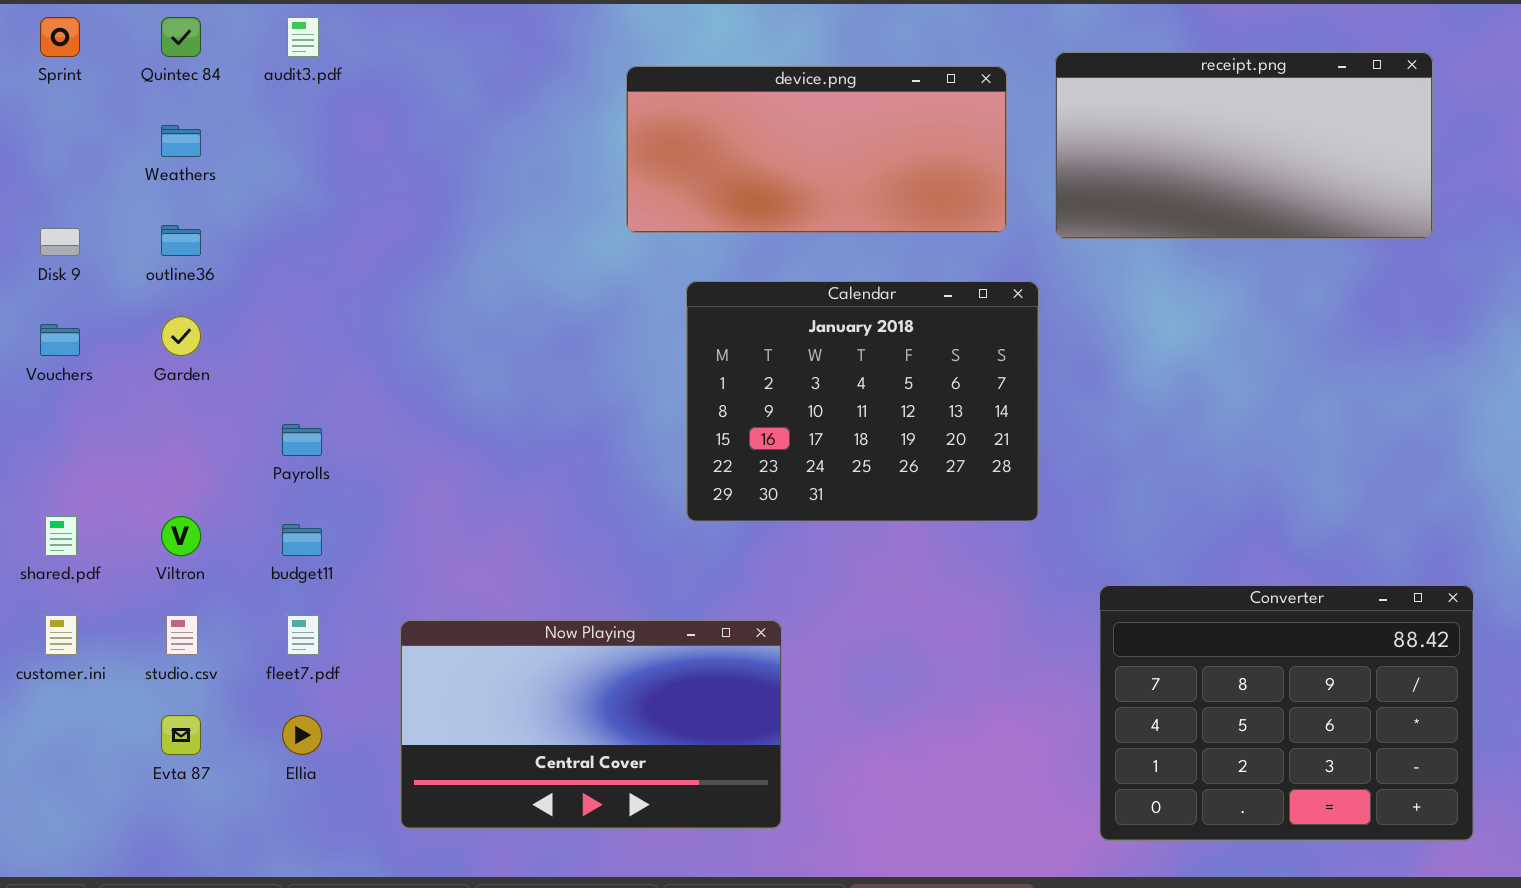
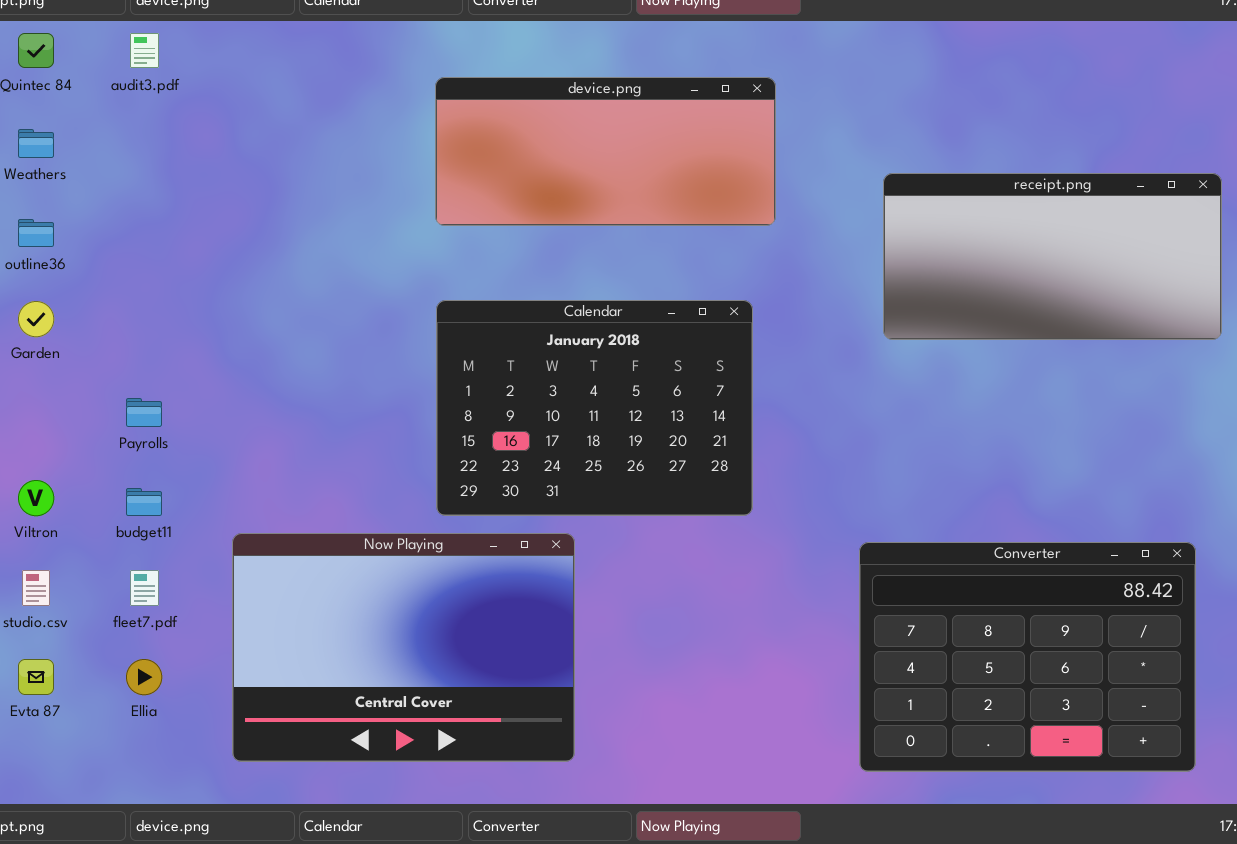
receipt.png: [1055,52,1433,239] -> [883,173,1222,340], moved
Calendar: [686,281,1039,522] -> [436,300,753,516], moved
Now Playing: [400,620,782,829] -> [232,533,575,762], resized

